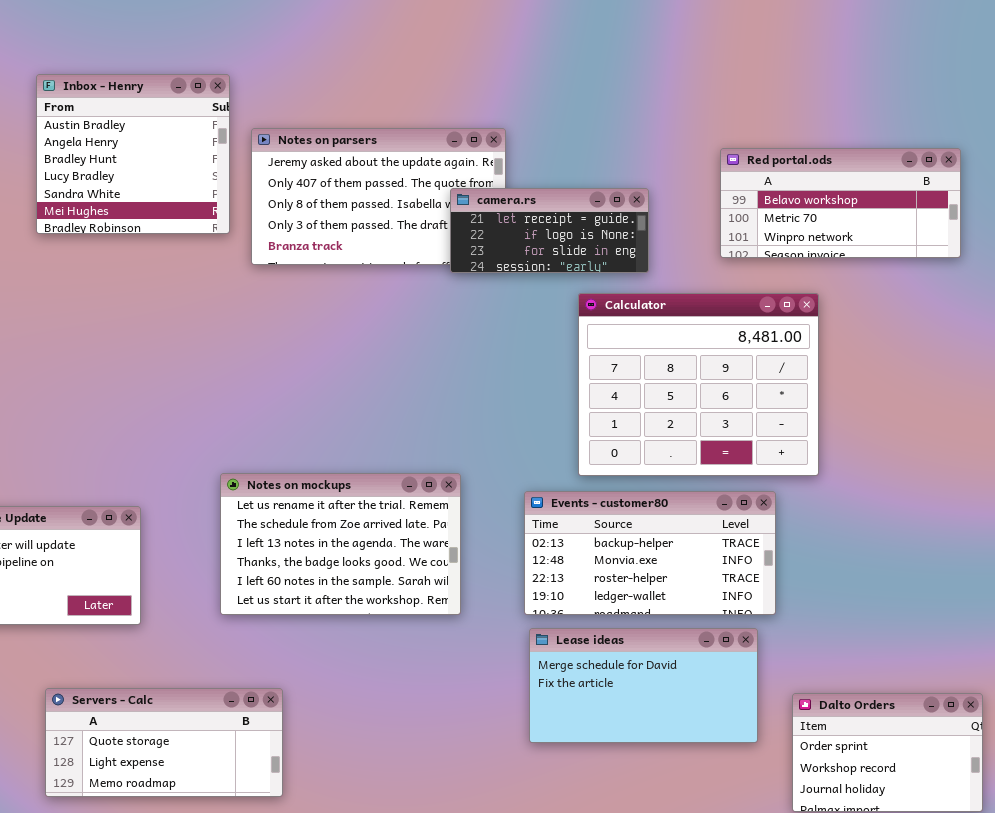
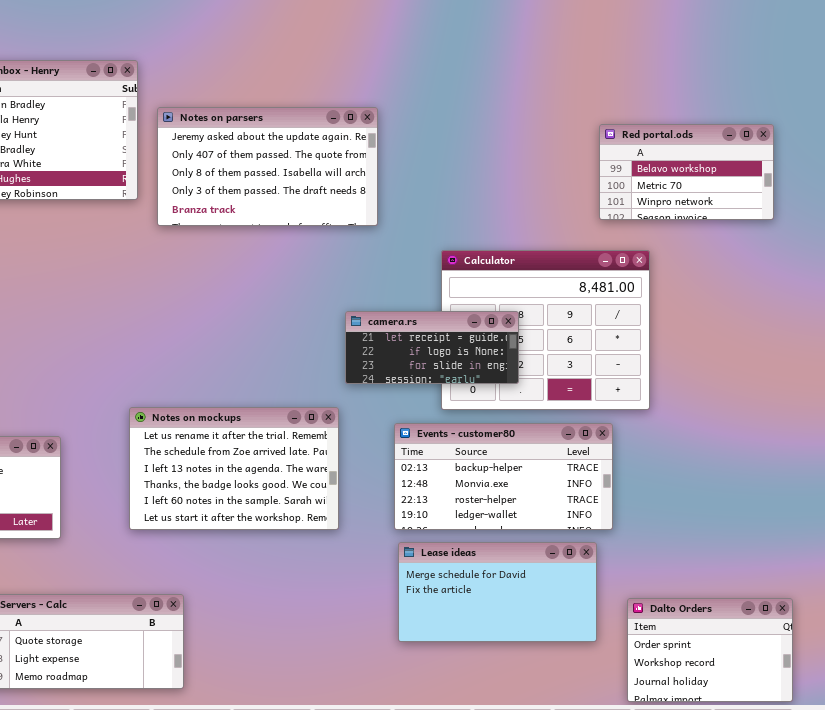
Red portal.ods: [720,148,961,258] -> [599,124,774,220], resized
camera.rs: [450,188,649,273] -> [345,311,519,384], moved

